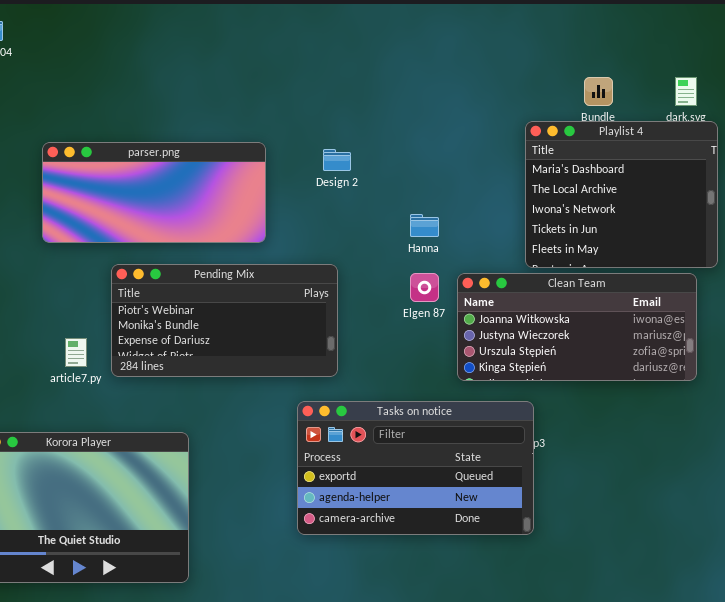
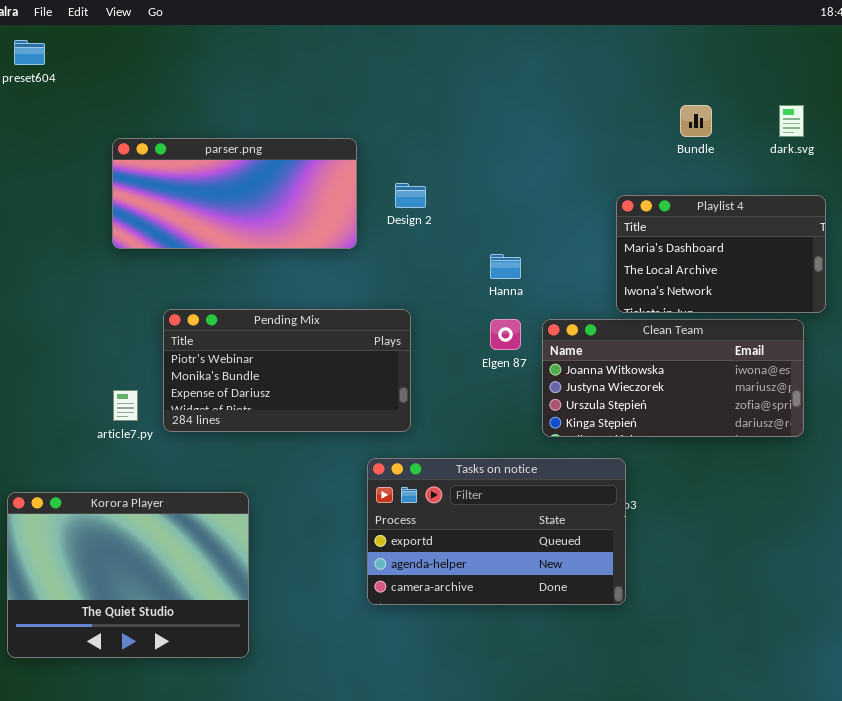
Playlist 4: [525,121,718,268] -> [616,195,826,313], resized
parser.png: [42,142,266,243] -> [112,138,357,249], moved

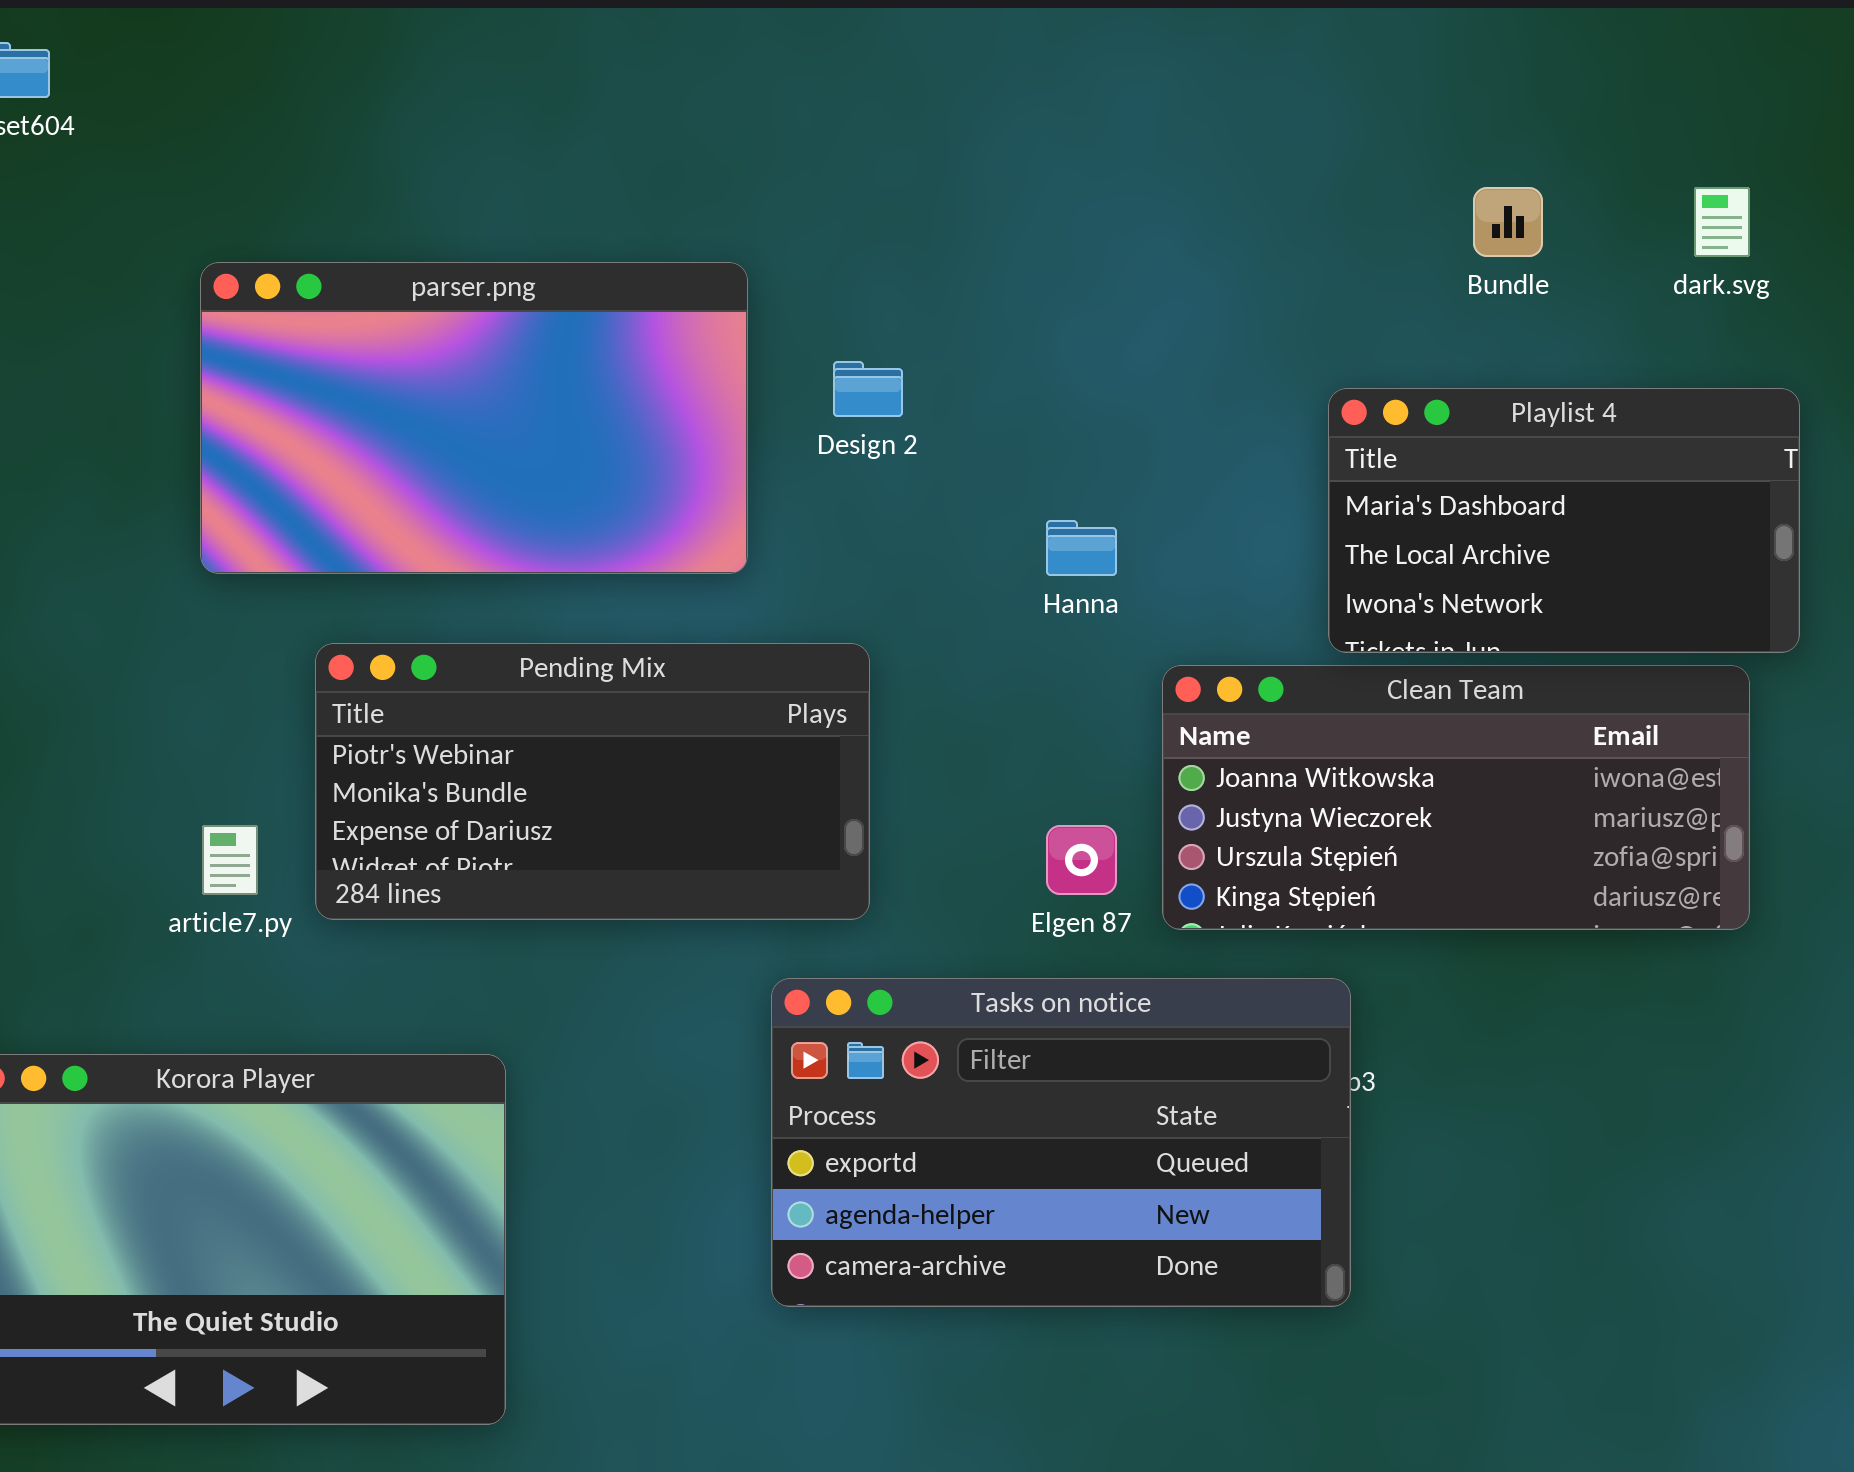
parser.png: [112,138,357,249] -> [200,262,748,574], resized
Elgen 87: [490,319,521,350] -> [1046,825,1117,895], moved

